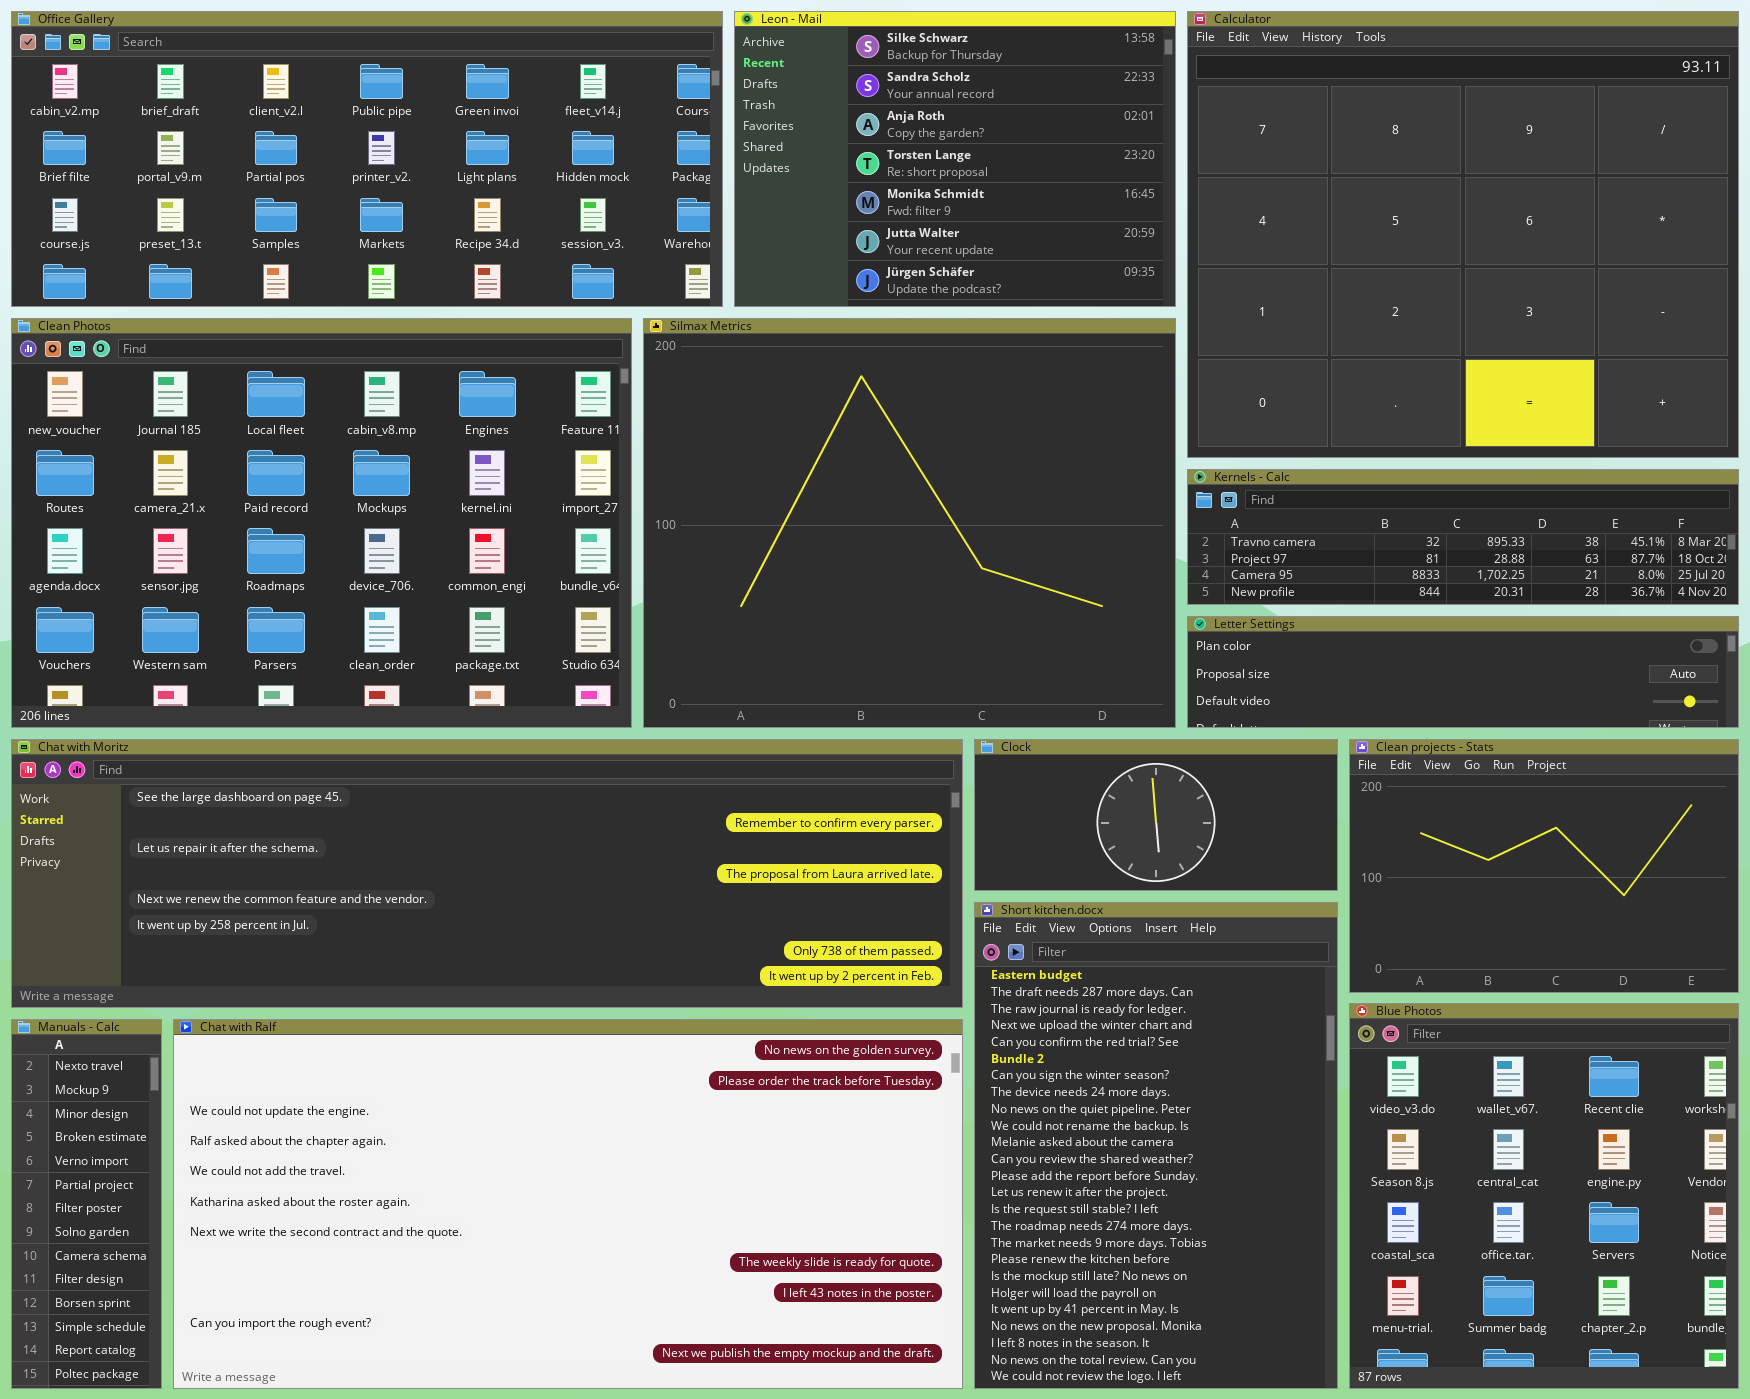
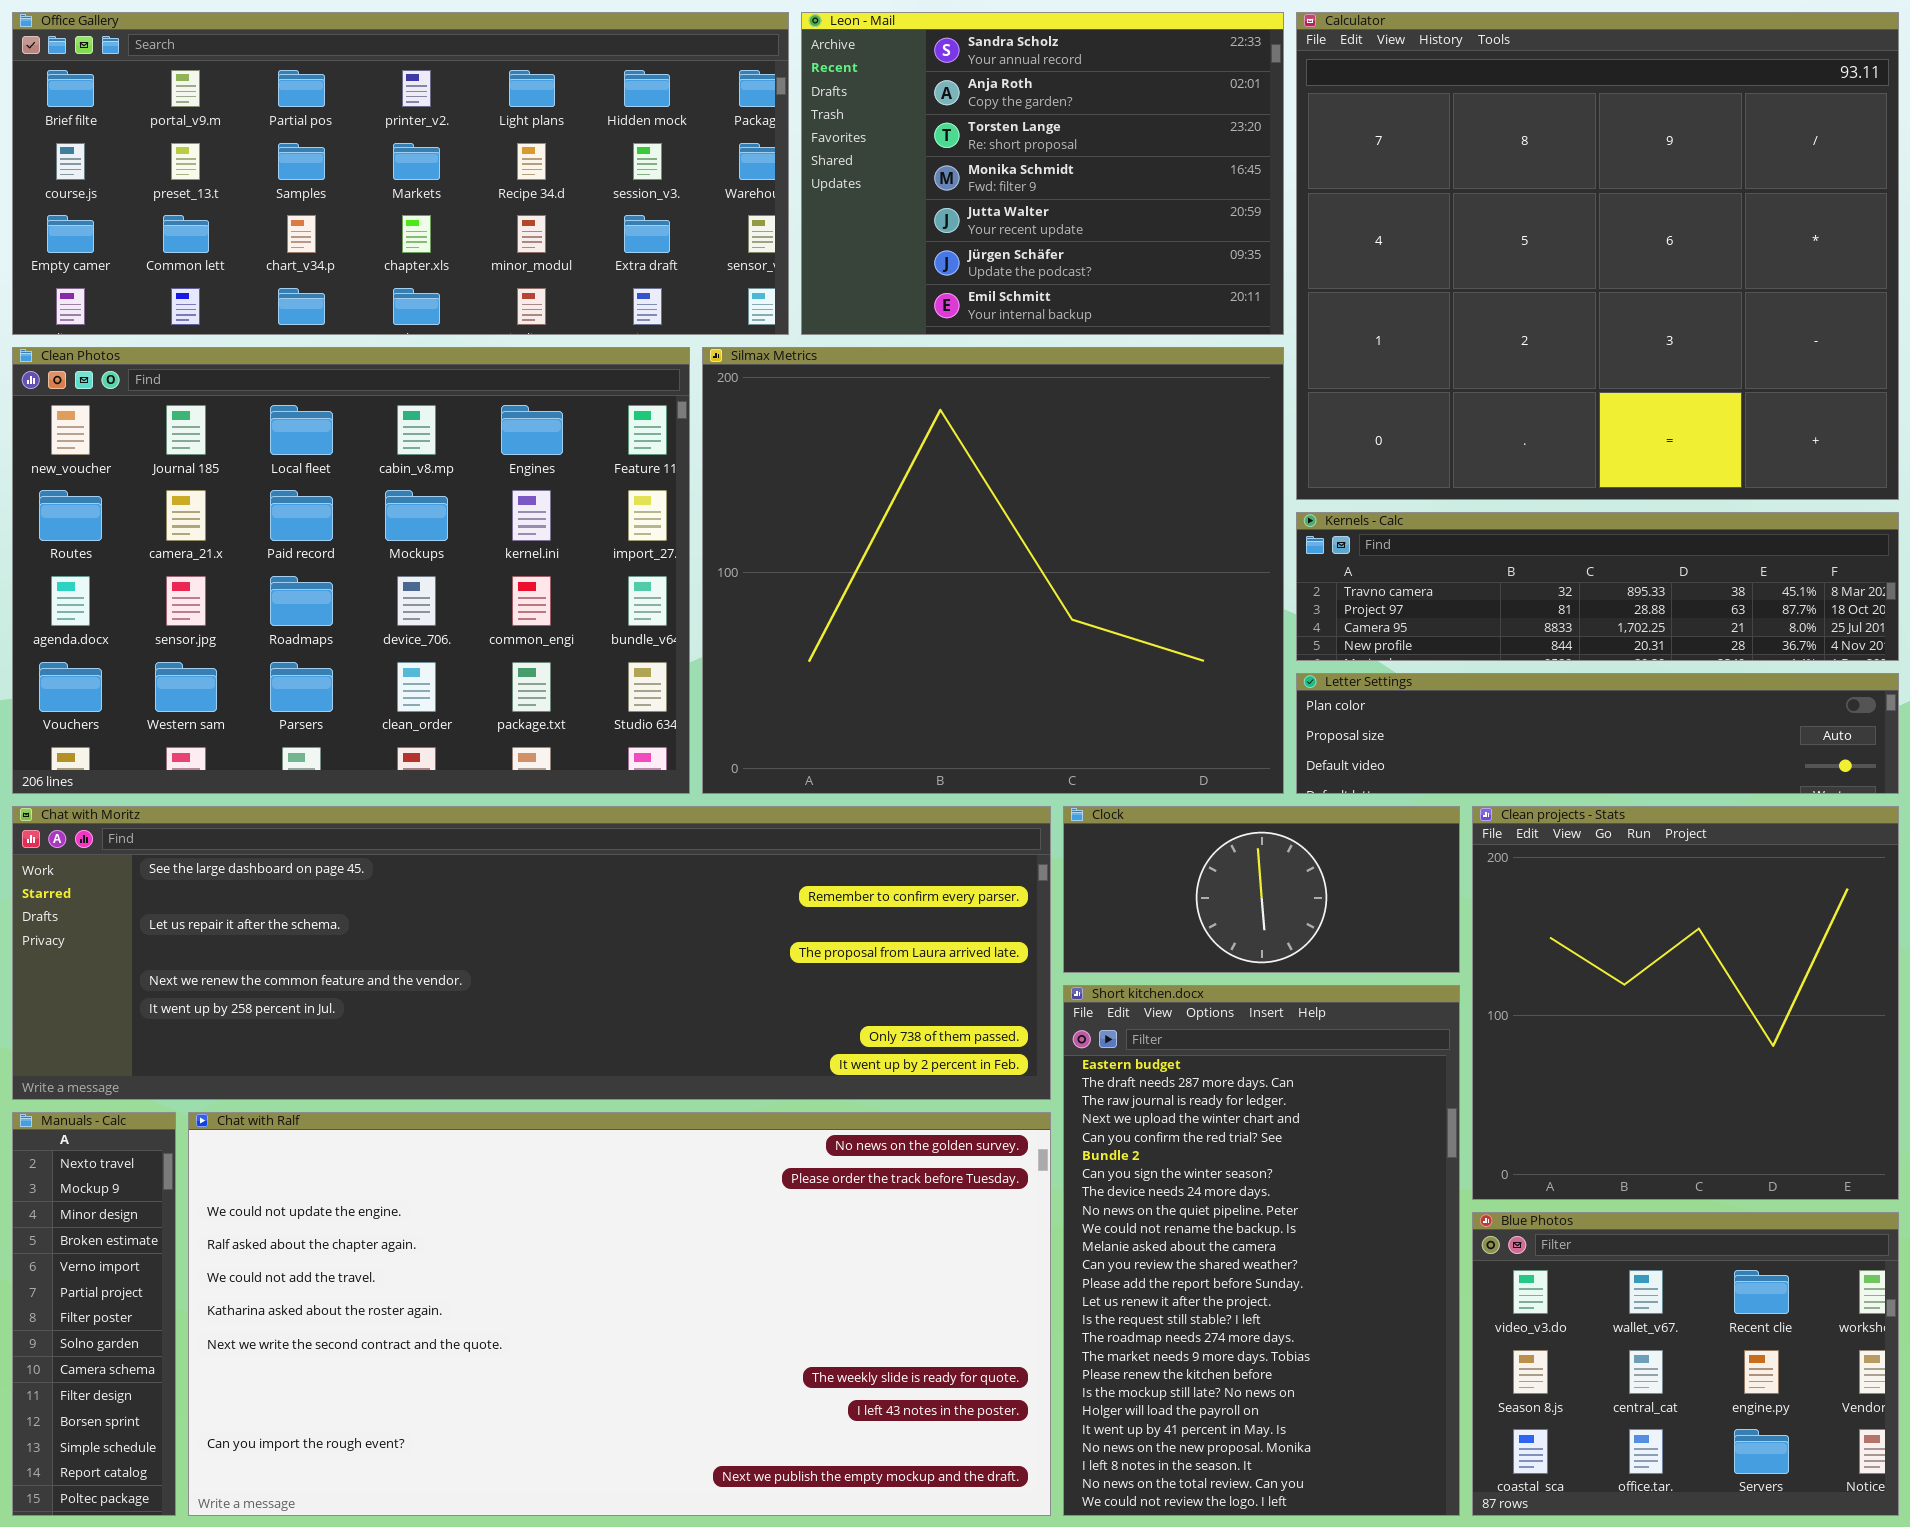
Office Gallery: [11,11,723,307] -> [12,12,789,335], scrolled down 1 row
Leon - Mail: [734,11,1176,307] -> [801,12,1284,335], scrolled down 1 row
Clean projects - Stats: [1349,739,1739,993] -> [1472,806,1899,1200], resized
Blue Photos: [1349,1003,1739,1389] -> [1472,1212,1899,1516], resized

